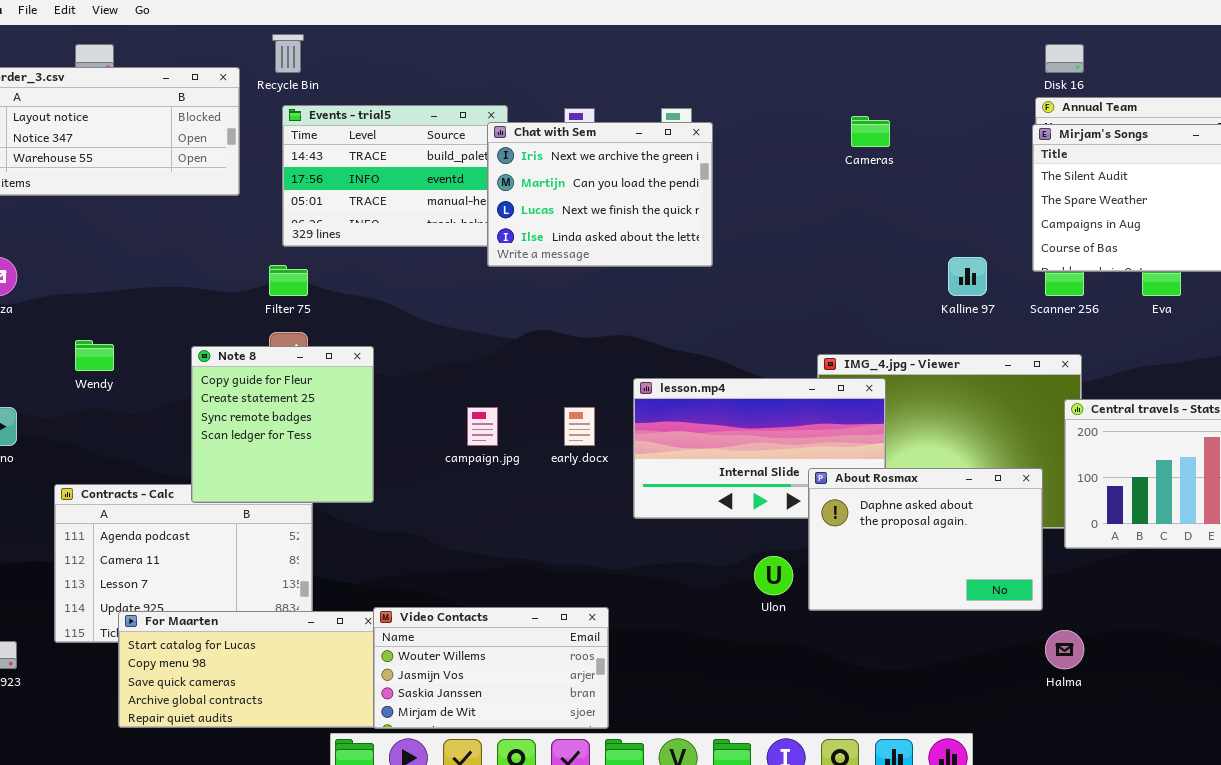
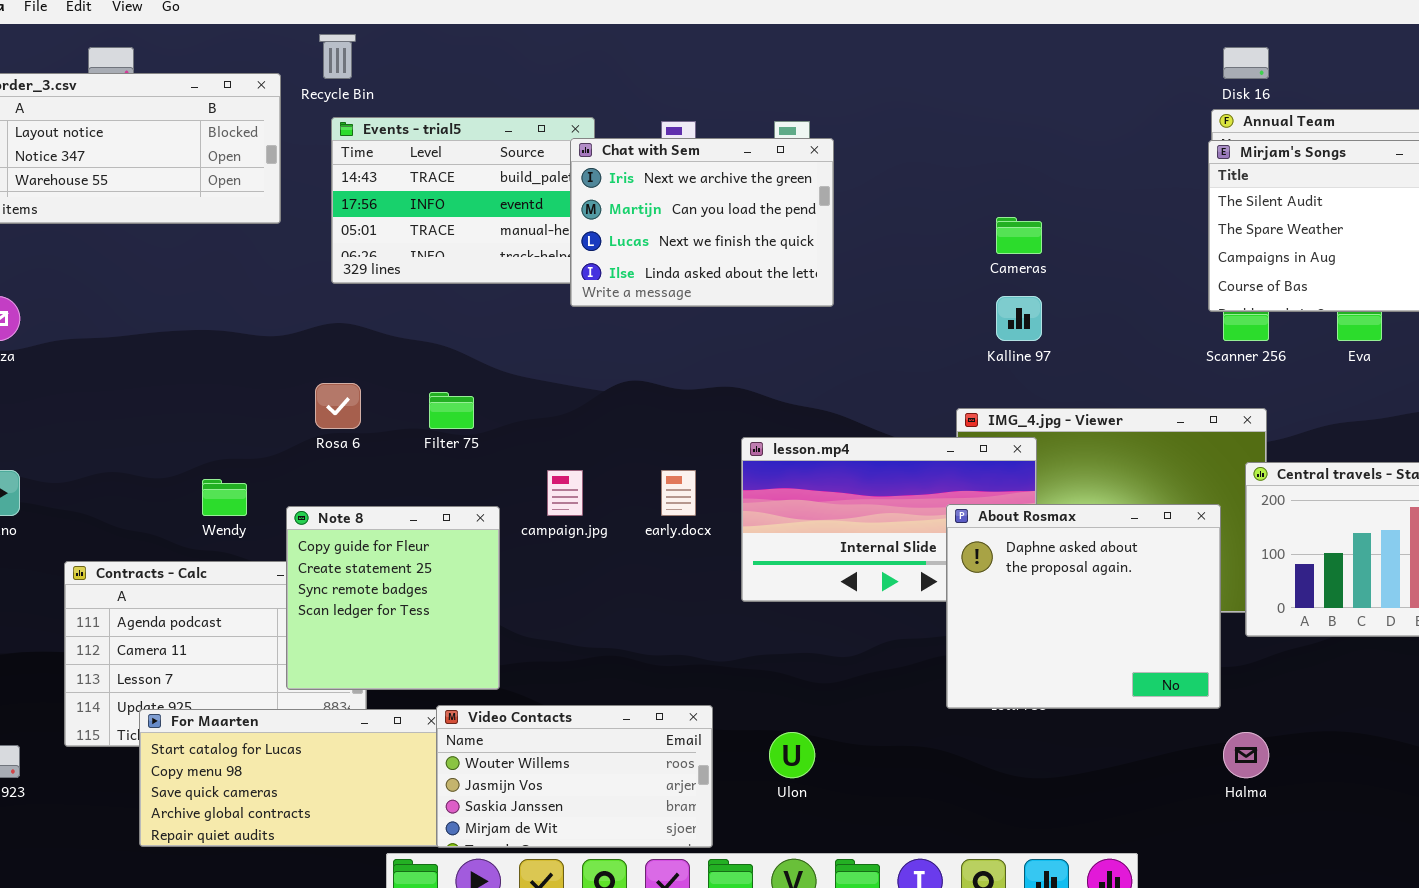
Cameras: [851,116,890,147] -> [996,217,1042,254], moved
Kalline 97: [948,257,987,296] -> [996,296,1042,341], moved
Filter 75: [269,265,308,296] -> [429,392,474,429], moved
Wendy: [75,340,114,371] -> [202,479,247,516], moved
Note 8: [191,346,374,503] -> [286,506,500,690], moved
About Rosmax: [808,468,1043,611] -> [946,504,1221,709], resized
Ulon: [754,556,793,595] -> [769,732,815,778], moved

